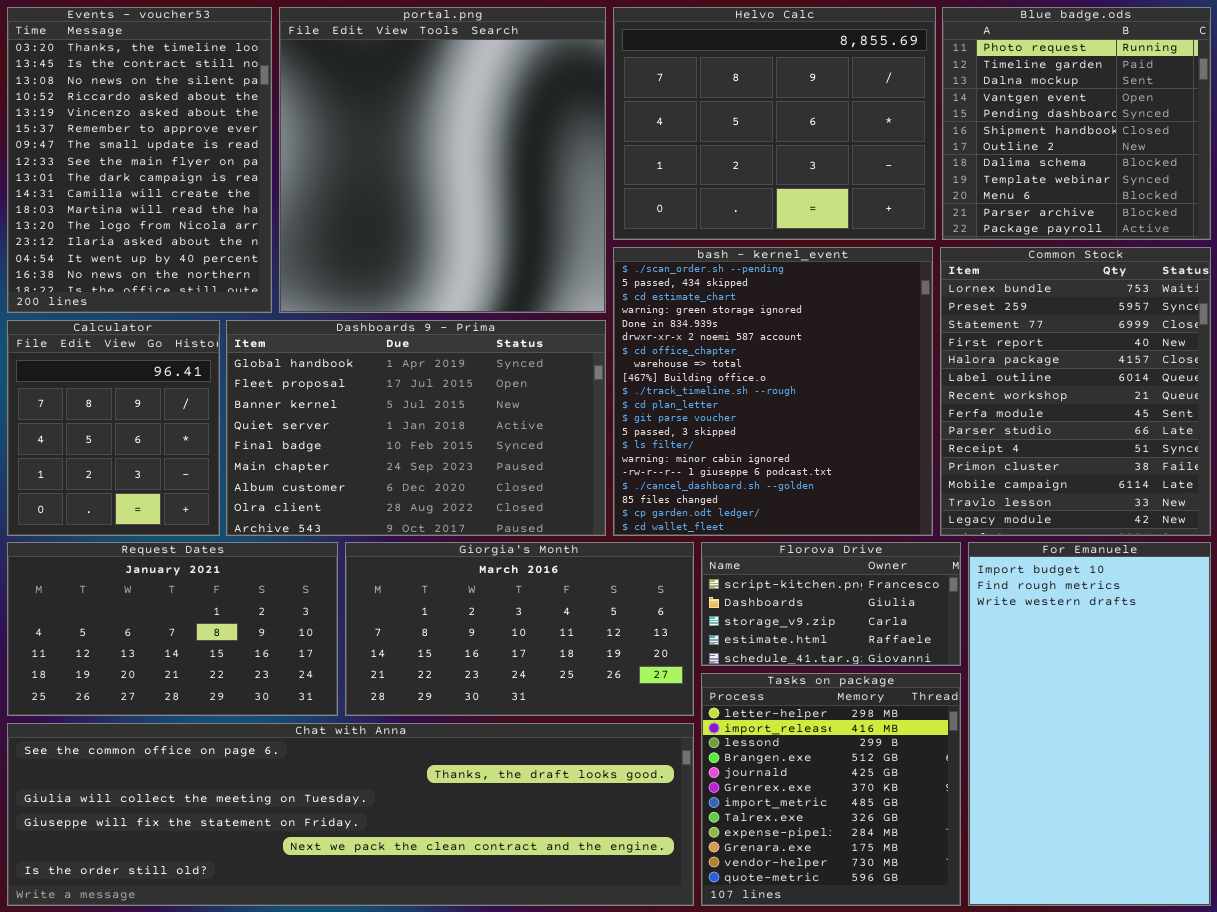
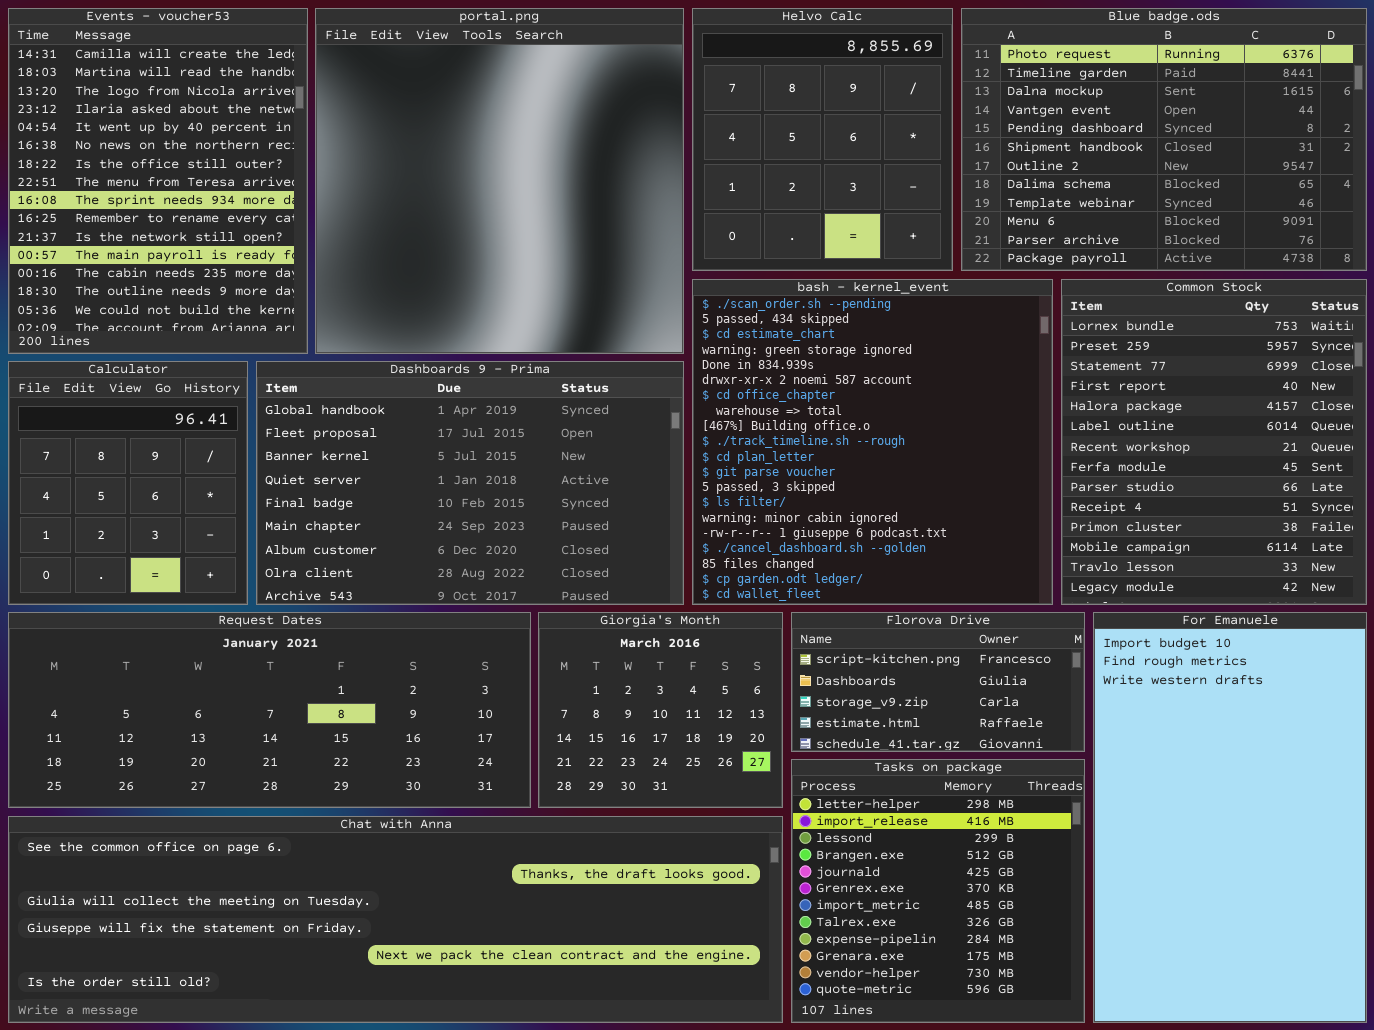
Events - voucher53: [7,7,272,313] -> [8,8,308,354], scrolled down 9 rows
Helvo Calc: [613,7,936,240] -> [692,8,953,271], resized
Blue badge.ods: [942,7,1211,240] -> [961,8,1367,271], resized
Request Dates: [7,542,338,716] -> [8,612,531,808], resized
Giorgia's Month: [345,542,694,716] -> [538,612,783,808], resized

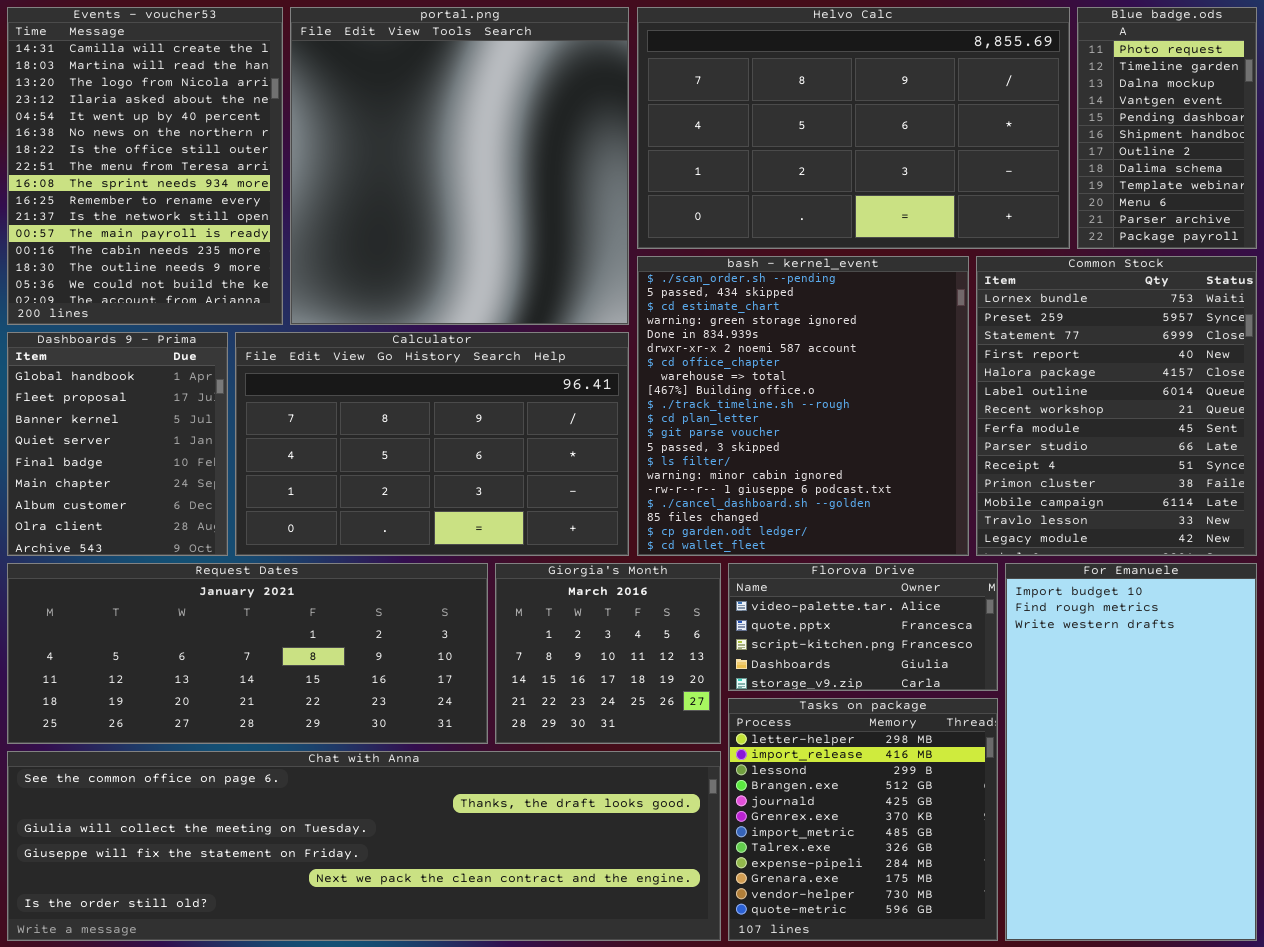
Helvo Calc: [692,8,953,271] -> [637,7,1070,249], resized
Blue badge.ods: [961,8,1367,271] -> [1077,7,1257,249], resized
Calculator: [8,361,248,605] -> [235,332,629,556], moved, resized
Dashboards 9 - Prima: [256,361,684,605] -> [7,332,228,556], moved, resized
Florova Drive: [791,612,1085,752] -> [728,563,998,691], scrolled up 2 rows

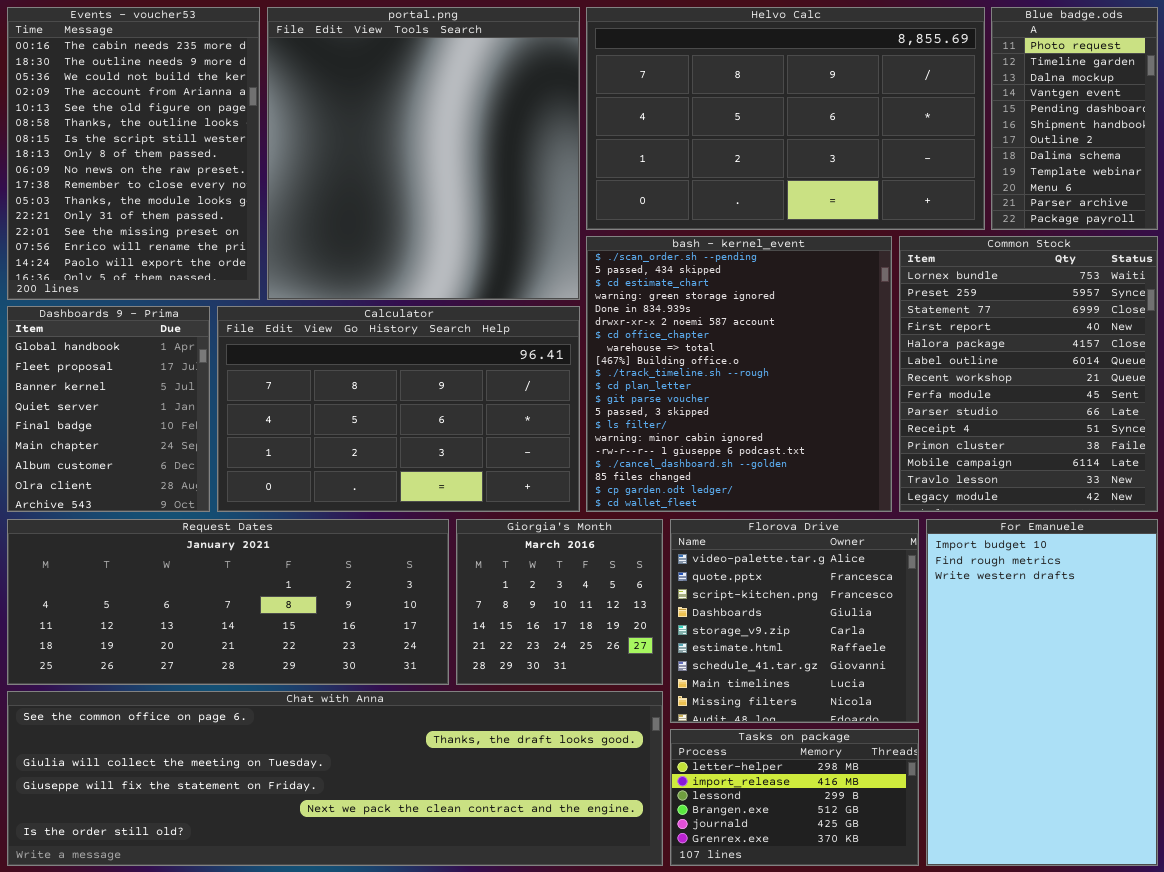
Events - voucher53: [7,7,283,325] -> [7,7,260,300], scrolled down 12 rows
Florova Drive: [728,563,998,691] -> [670,519,919,723], resized
Tasks on package: [728,698,998,941] -> [670,729,919,866], resized

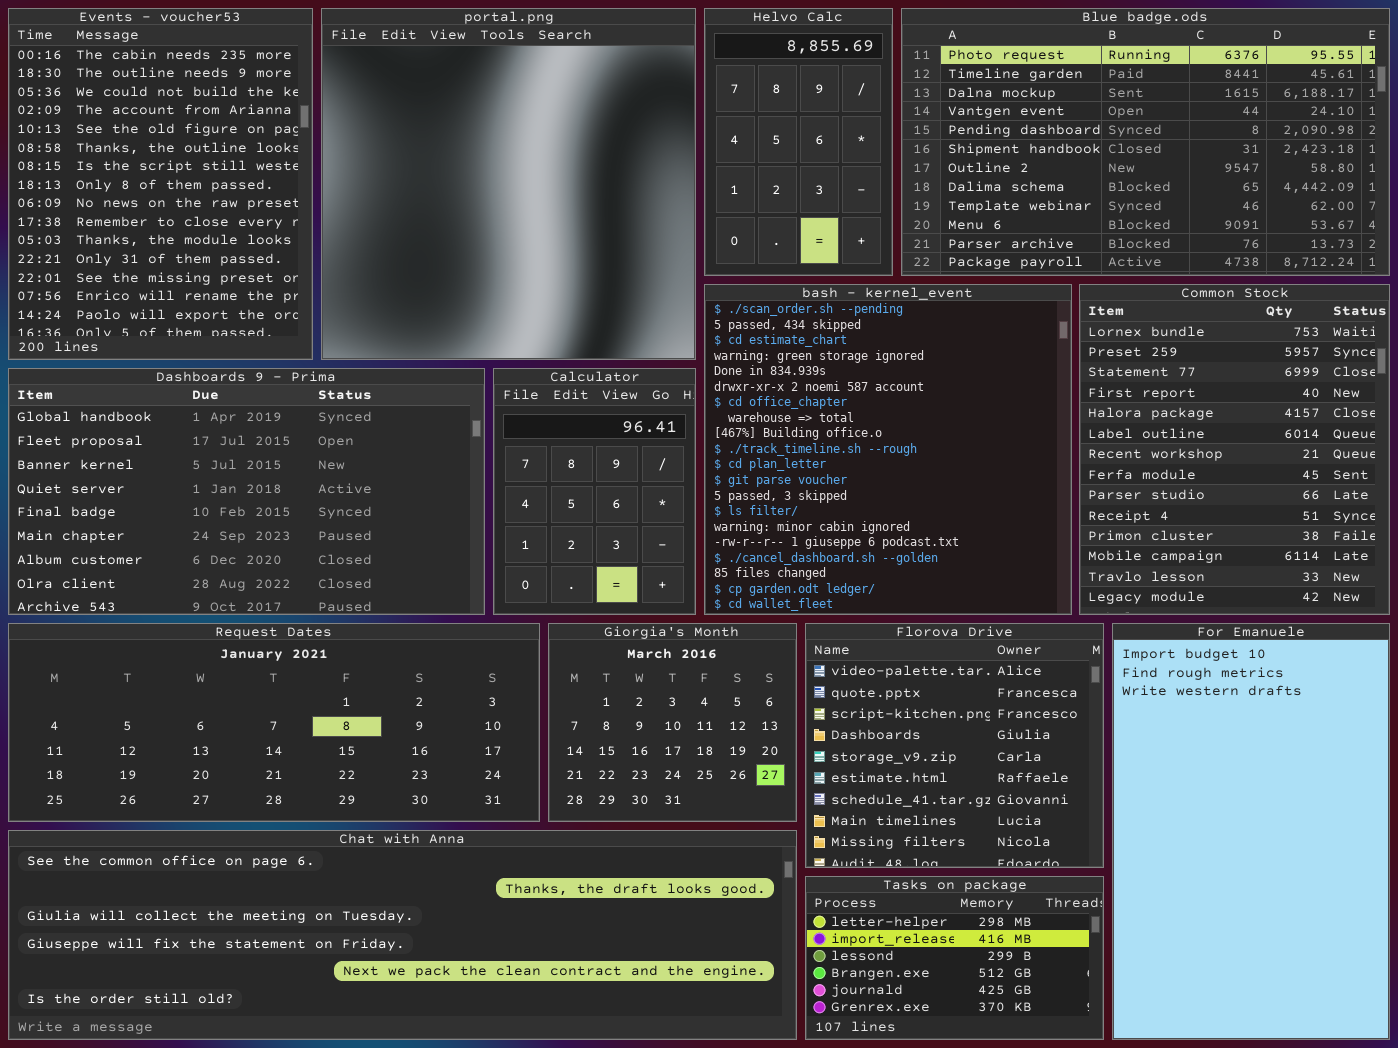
Helvo Calc: [586,7,985,230] -> [704,8,893,276], resized
Blue badge.ods: [991,7,1158,230] -> [901,8,1390,276], resized
Dashboards 9 - Prima: [7,306,210,512] -> [8,368,485,615], resized
Calculator: [217,306,580,512] -> [493,368,696,615], resized

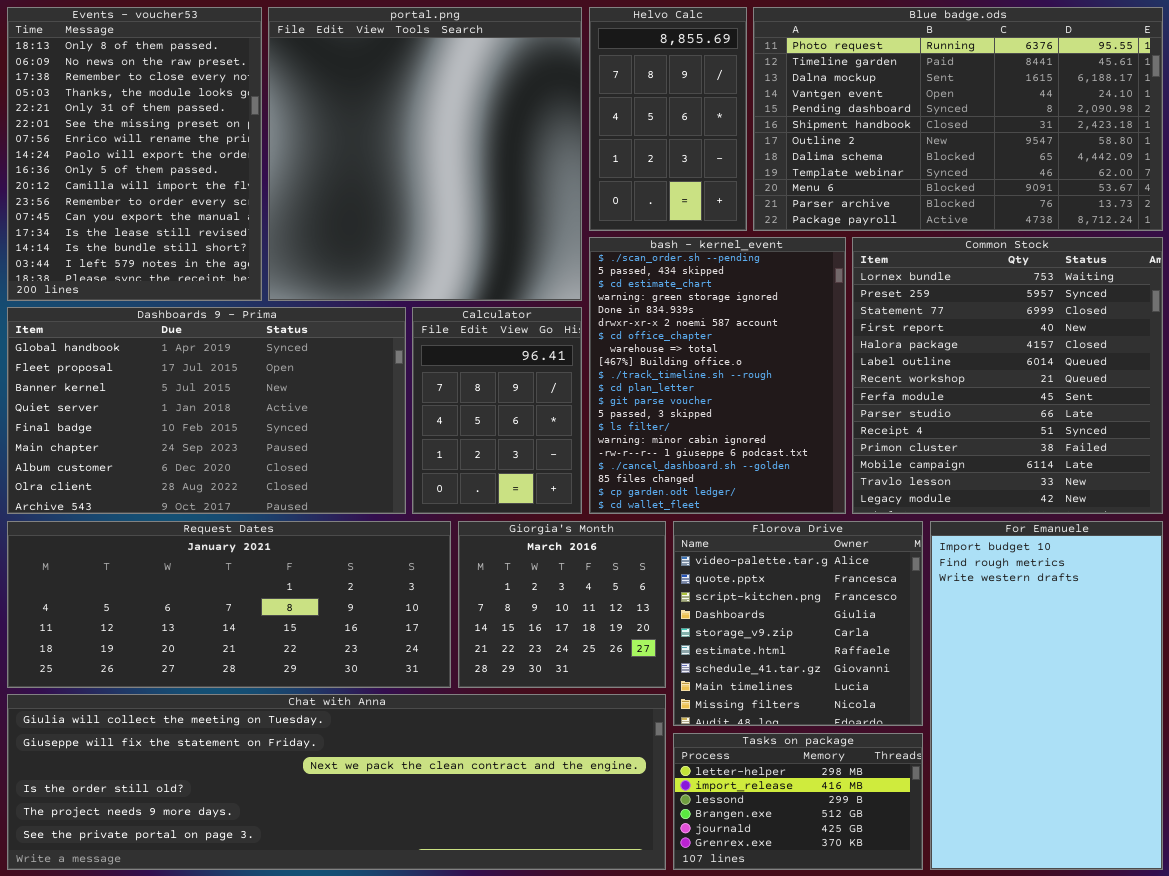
Events - voucher53: [8,8,313,360] -> [7,7,262,301], scrolled down 7 rows
bash - kernel_event: [704,284,1072,615] -> [589,237,846,514], resized
Common Stock: [1079,284,1390,615] -> [852,237,1163,514], resized
Chat with Anna: [8,830,797,1040] -> [7,694,666,870], scrolled down 2 rows

